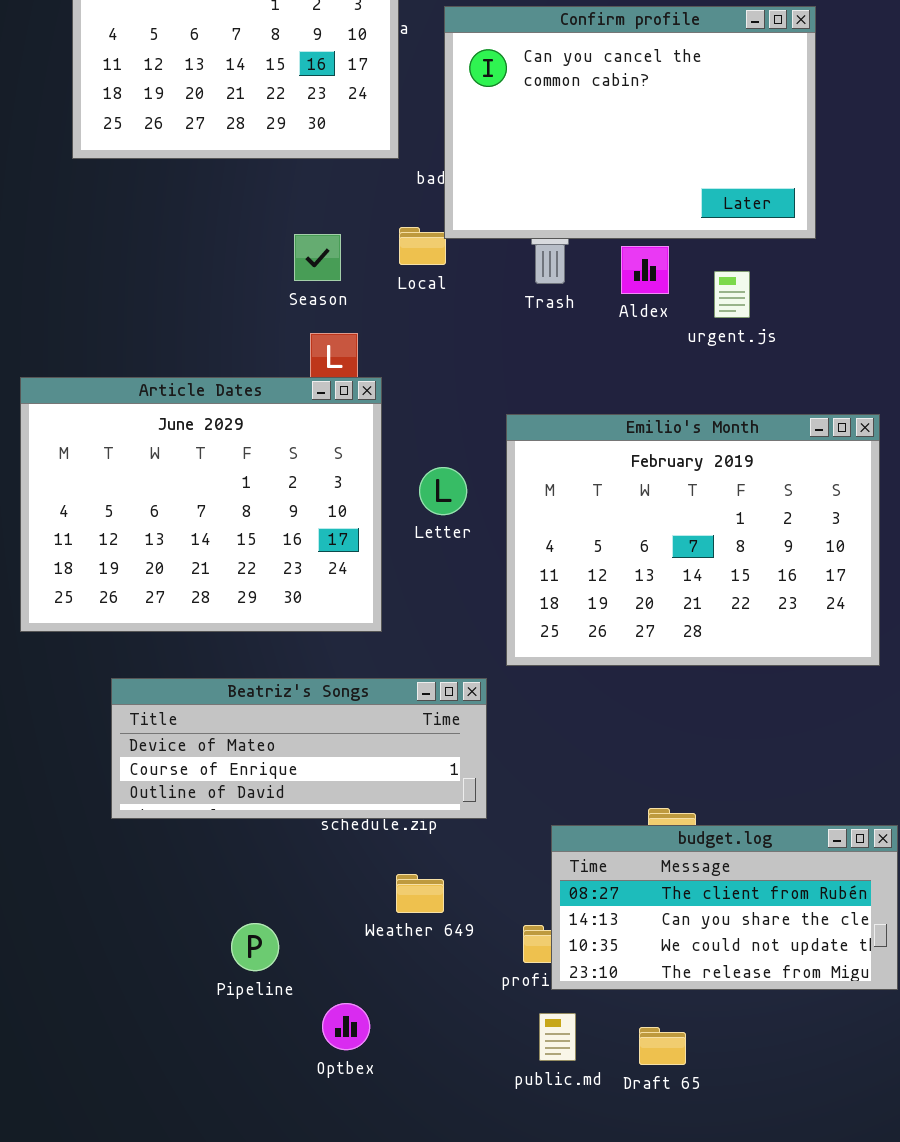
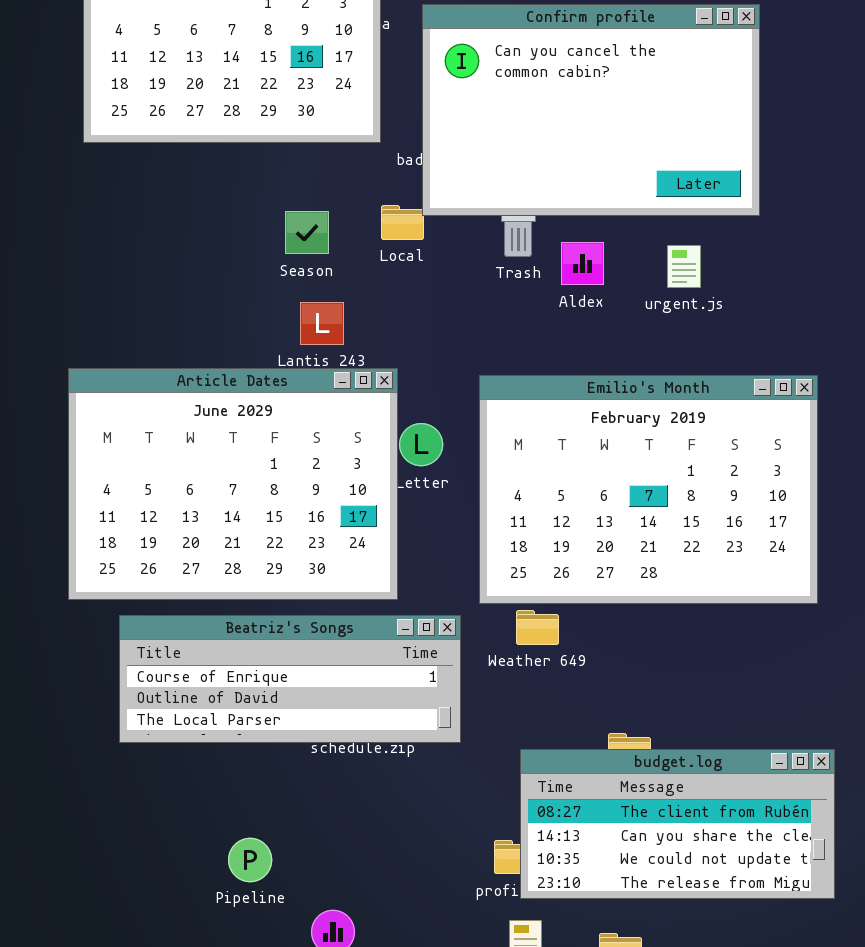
Aldex: [621,246,669,294] -> [561,242,604,285], moved
Article Dates: [20,377,382,632] -> [68,368,398,600], moved
Beatriz's Songs: [111,678,487,819] -> [119,615,461,743], scrolled down 1 row
Weather 649: [396,874,444,913] -> [516,610,559,645], moved

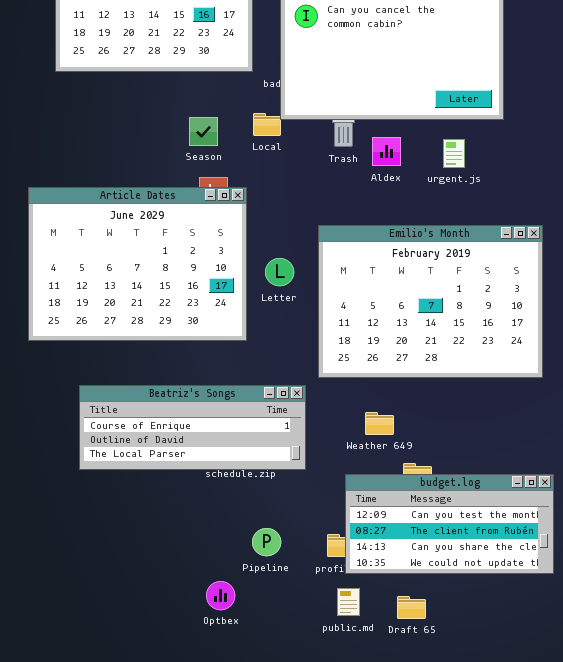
Article Dates: [68,368,398,600] -> [28,187,247,341], moved
Weather 649: [516,610,559,645] -> [365,412,394,435], moved
budget.log: [520,749,835,899] -> [345,474,554,574], scrolled up 1 row
Pipeline: [228,838,272,882] -> [252,528,281,556], moved

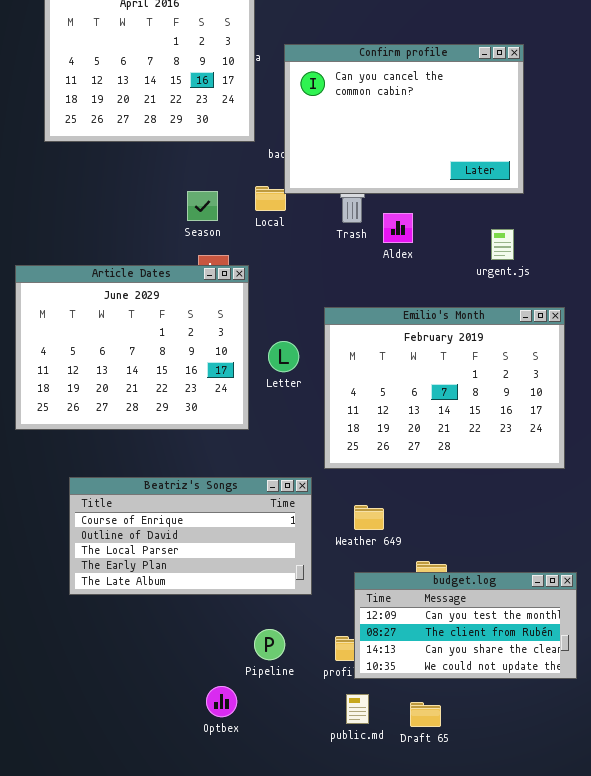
urgent.js: [443,139,465,168] -> [491,229,514,260], moved
Beatriz's Songs: [79,385,306,470] -> [69,477,312,595], resized
Weather 649: [365,412,394,435] -> [354,505,384,530], moved

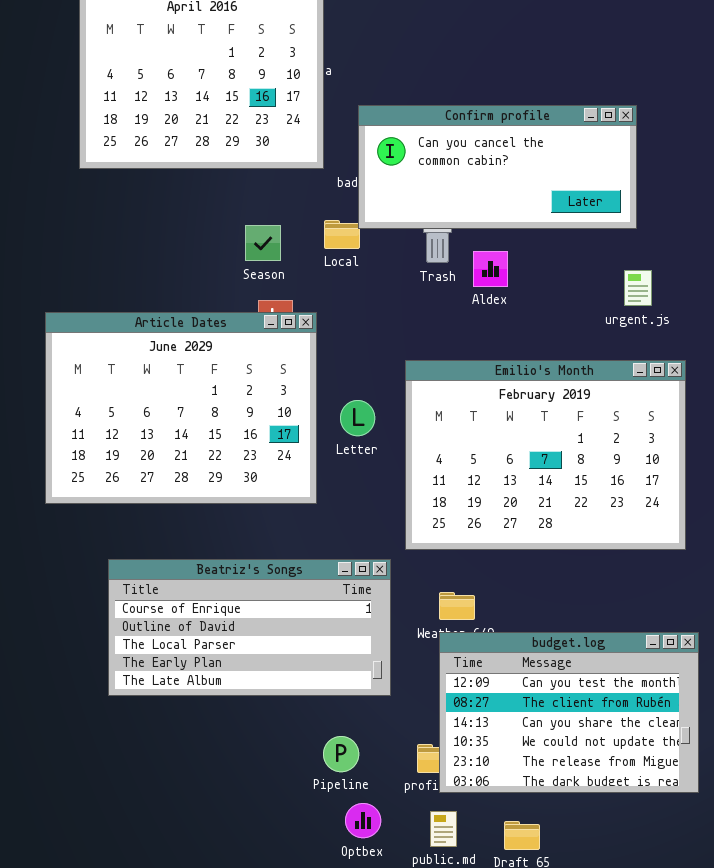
Confirm profile: [284,44,524,194] -> [358,105,637,229], resized
urgent.js: [491,229,514,260] -> [624,270,652,306], moved
budget.log: [354,572,577,679] -> [439,632,699,793], resized
Optbex: [206,686,237,717] -> [345,803,381,838], moved

